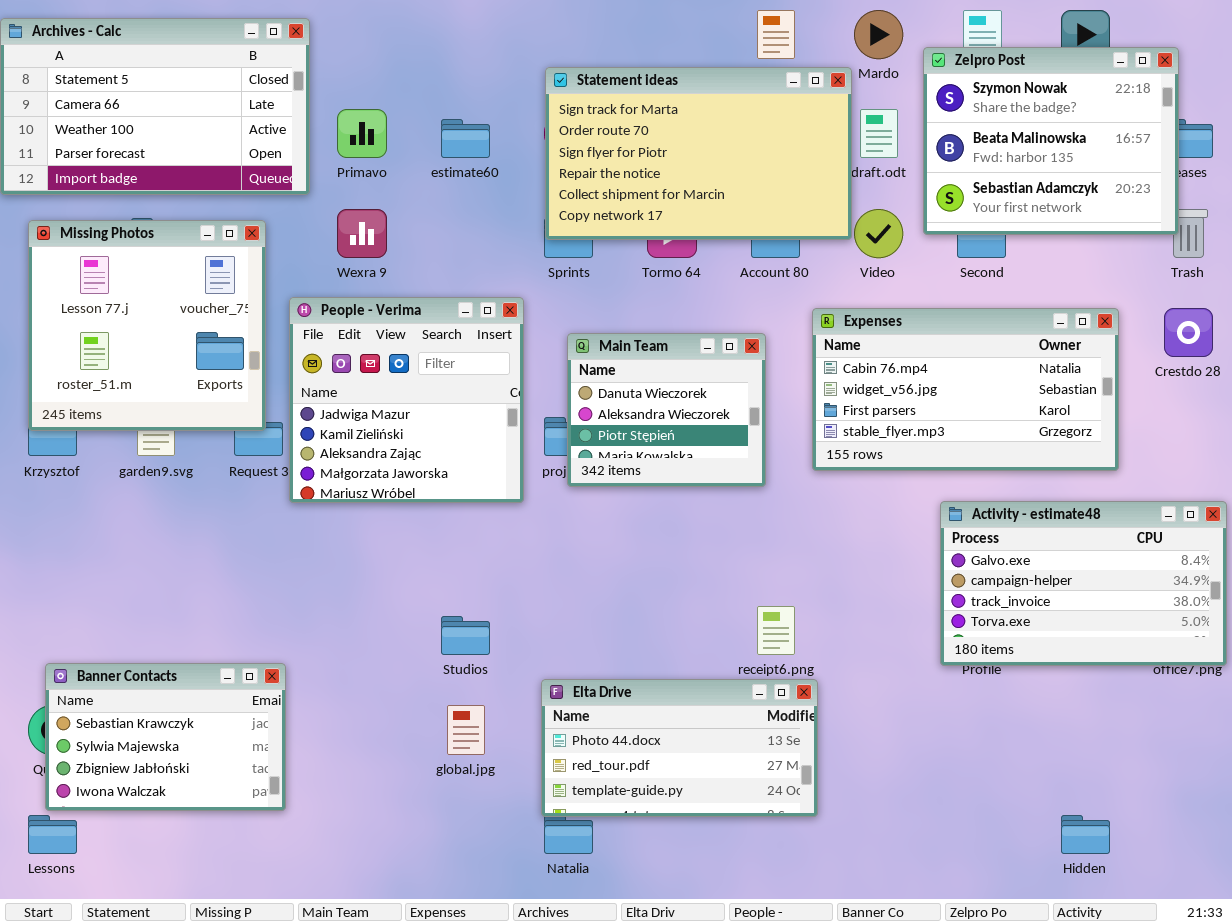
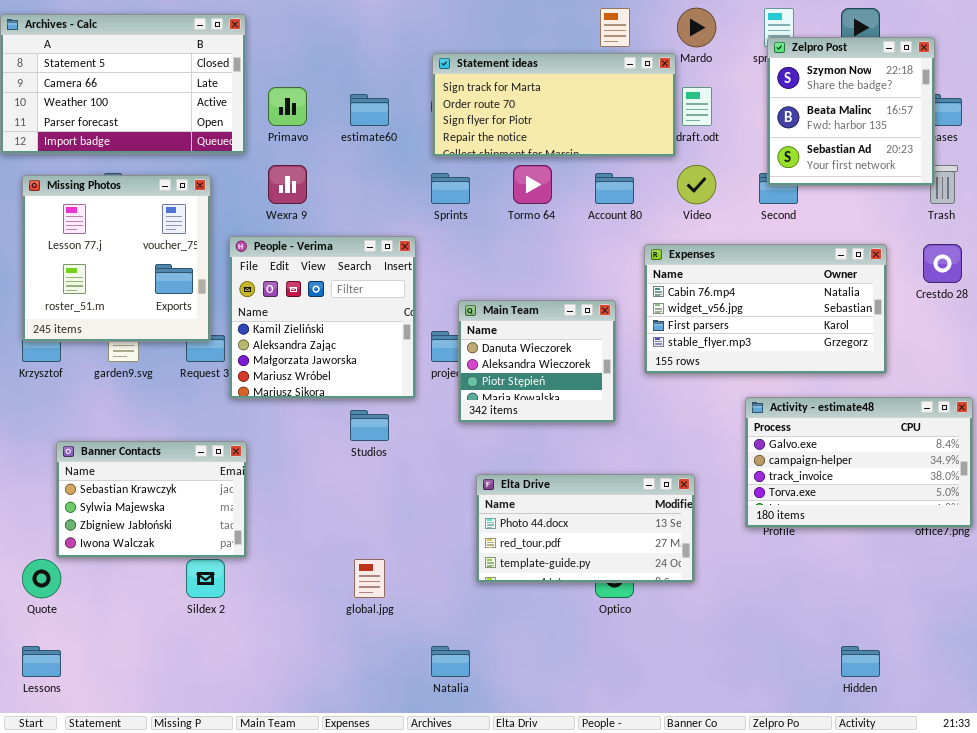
Zelpro Post: [923,47,1179,235] -> [767,37,935,186], resized
Statement ideas: [545,67,852,240] -> [432,53,676,157], resized
People - Verima: [289,297,524,503] -> [229,236,416,399], scrolled down 1 row
Main Team: [567,333,766,487] -> [458,300,616,423], moved
Studios: [441,616,490,655] -> [350,410,389,441], moved
Banner Contacts: [45,663,286,811] -> [56,441,247,558], moved
Elta Drive: [541,679,818,817] -> [476,474,695,583], moved

